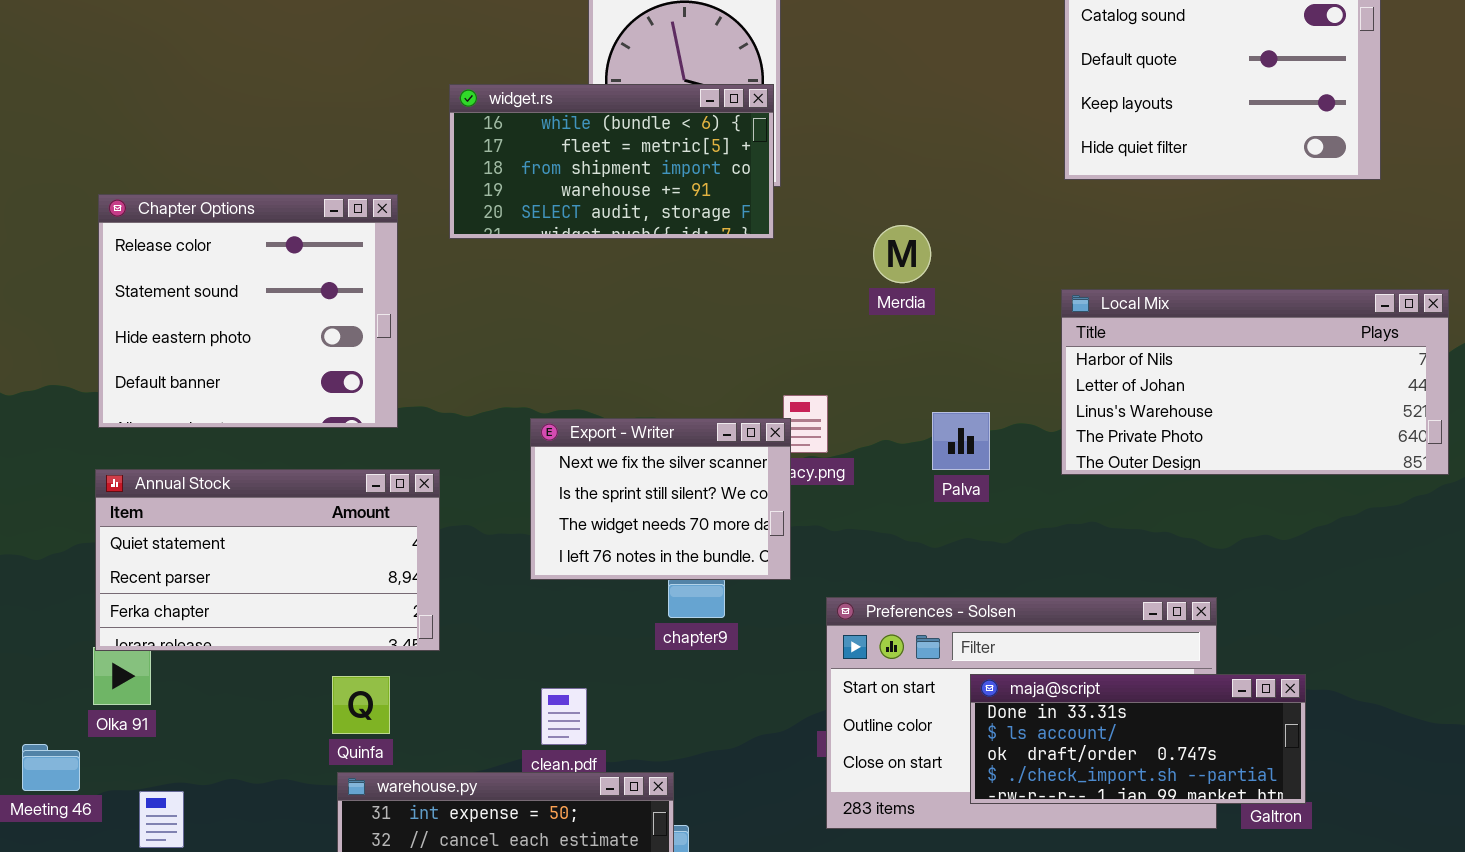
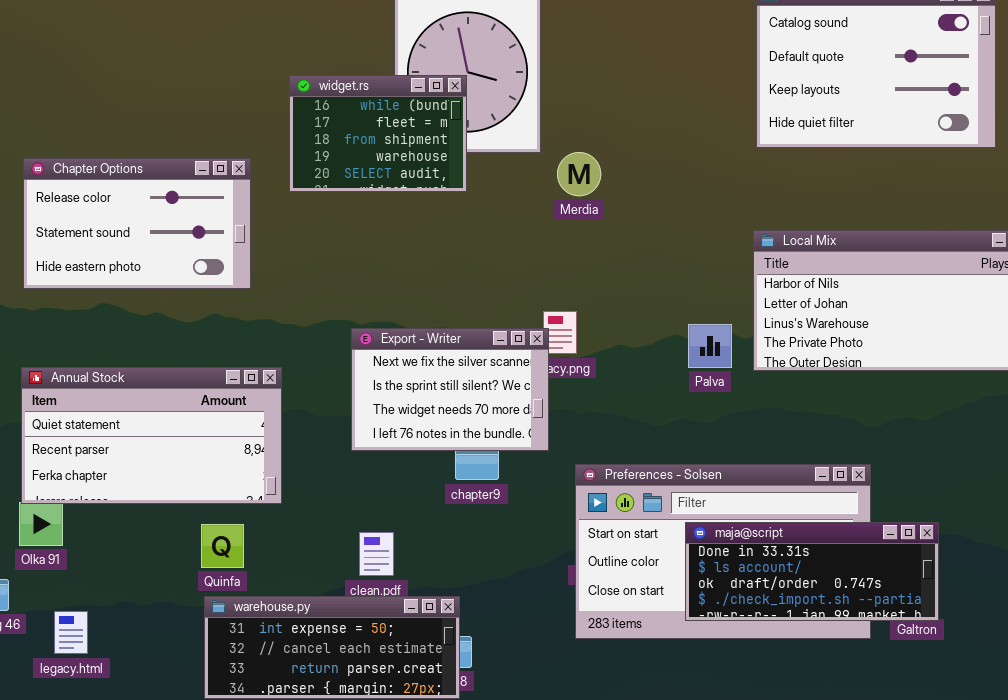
widget.rs: [449,84,774,239] -> [289,75,467,192], resized
Chapter Options: [98,194,398,428] -> [23,158,251,289], resized
Merdia: [873,225,931,283] -> [557,152,601,196], moved
Palva: [932,412,990,470] -> [688,324,732,368], moved

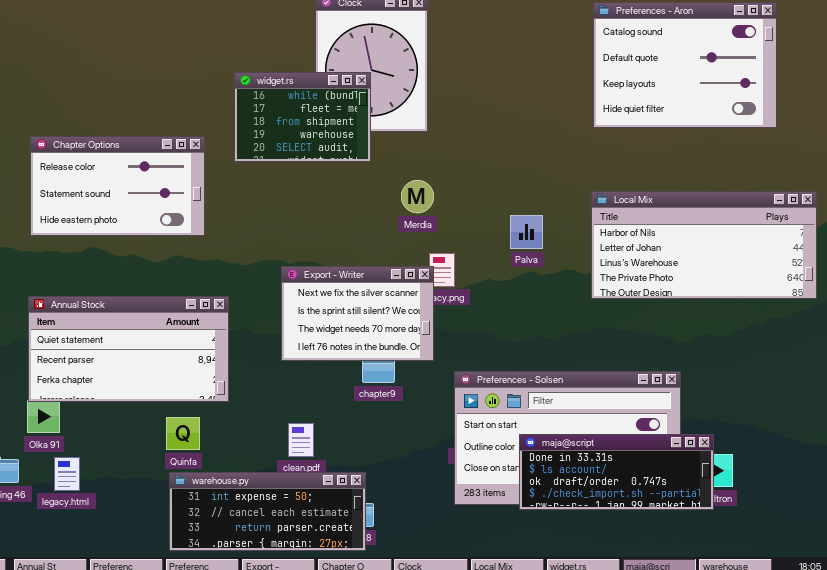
Merdia: [557,152,601,196] -> [401,180,434,213], moved
Palva: [688,324,732,368] -> [510,215,543,249], moved
maja@script: [685,522,939,621] -> [519,434,714,510], moved
legacy.html: [54,611,88,654] -> [54,457,80,491], moved

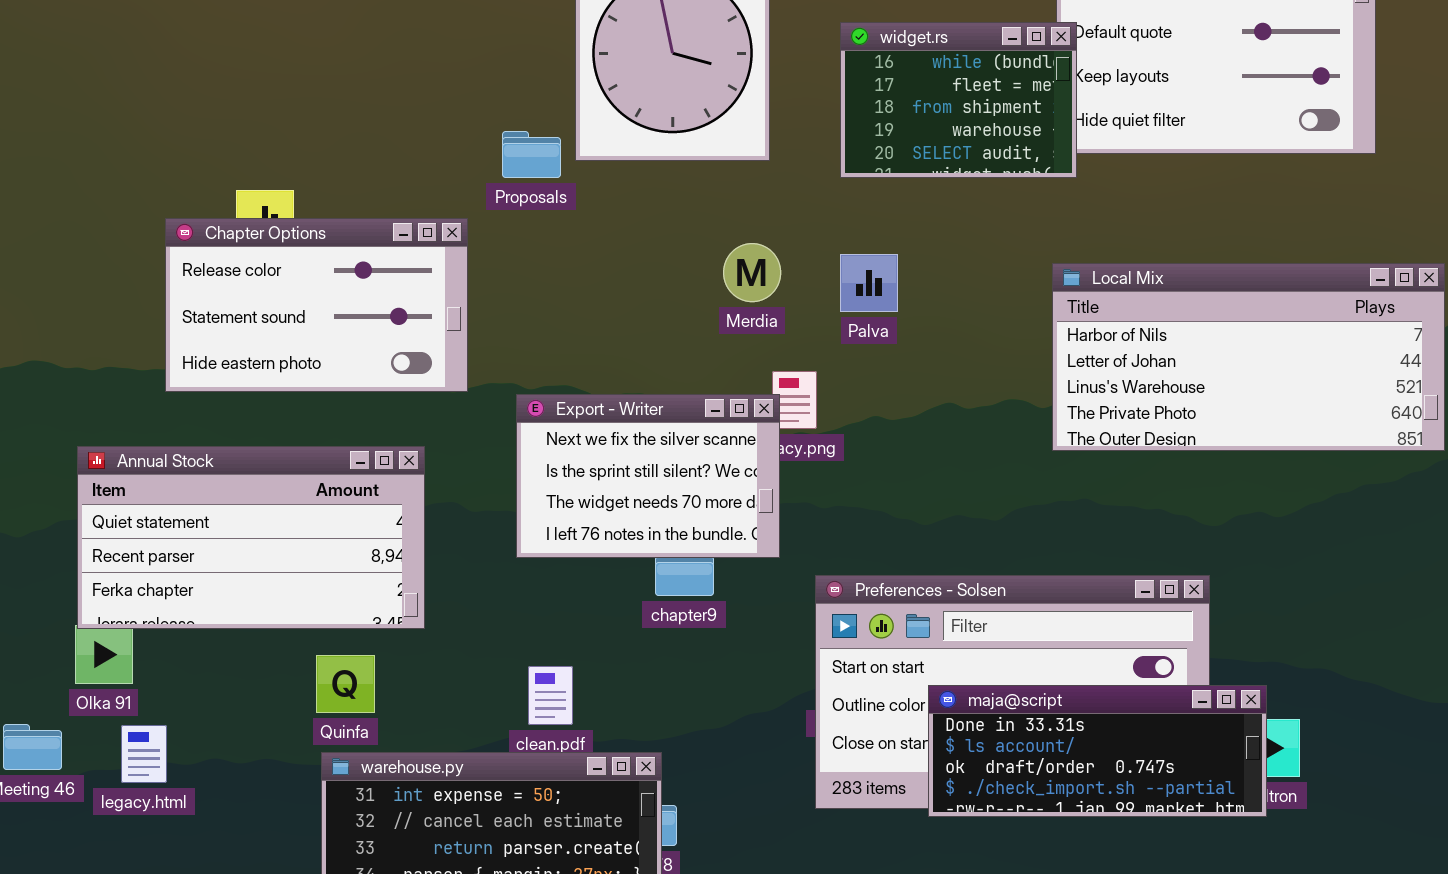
widget.rs: [234,72,371,162] -> [840,22,1077,178], moved
Chapter Options: [30,136,205,236] -> [165,218,468,392], moved
Palva: [510,215,543,249] -> [840,254,898,312], moved

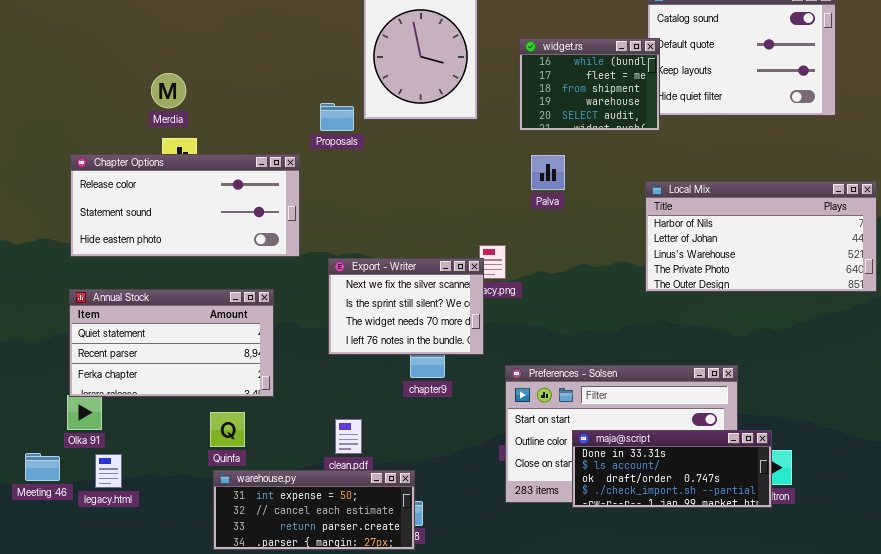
Chapter Options: [165,218,468,392] -> [70,154,300,257], resized
Merdia: [723,243,781,302] -> [151,73,186,108], moved
Palva: [840,254,898,312] -> [531,155,565,190], moved

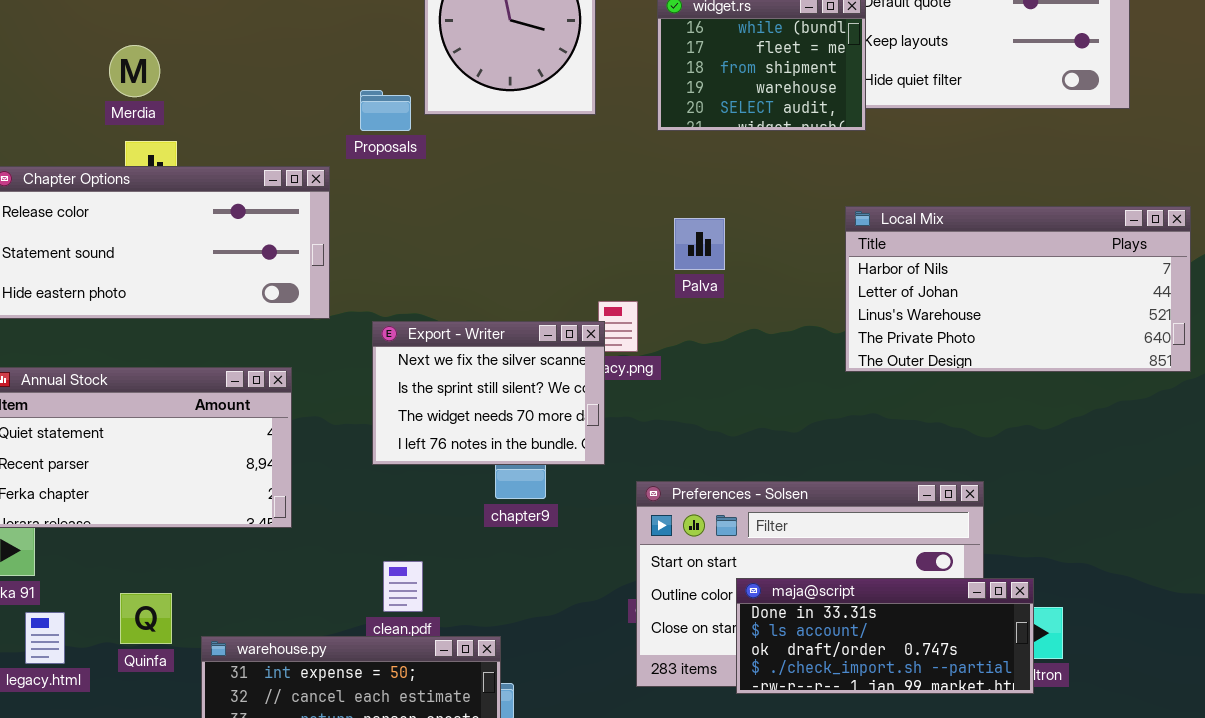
Palva: [531,155,565,190] -> [674,218,725,270], moved
Quinfa: [210,412,245,447] -> [120,593,172,644], moved

